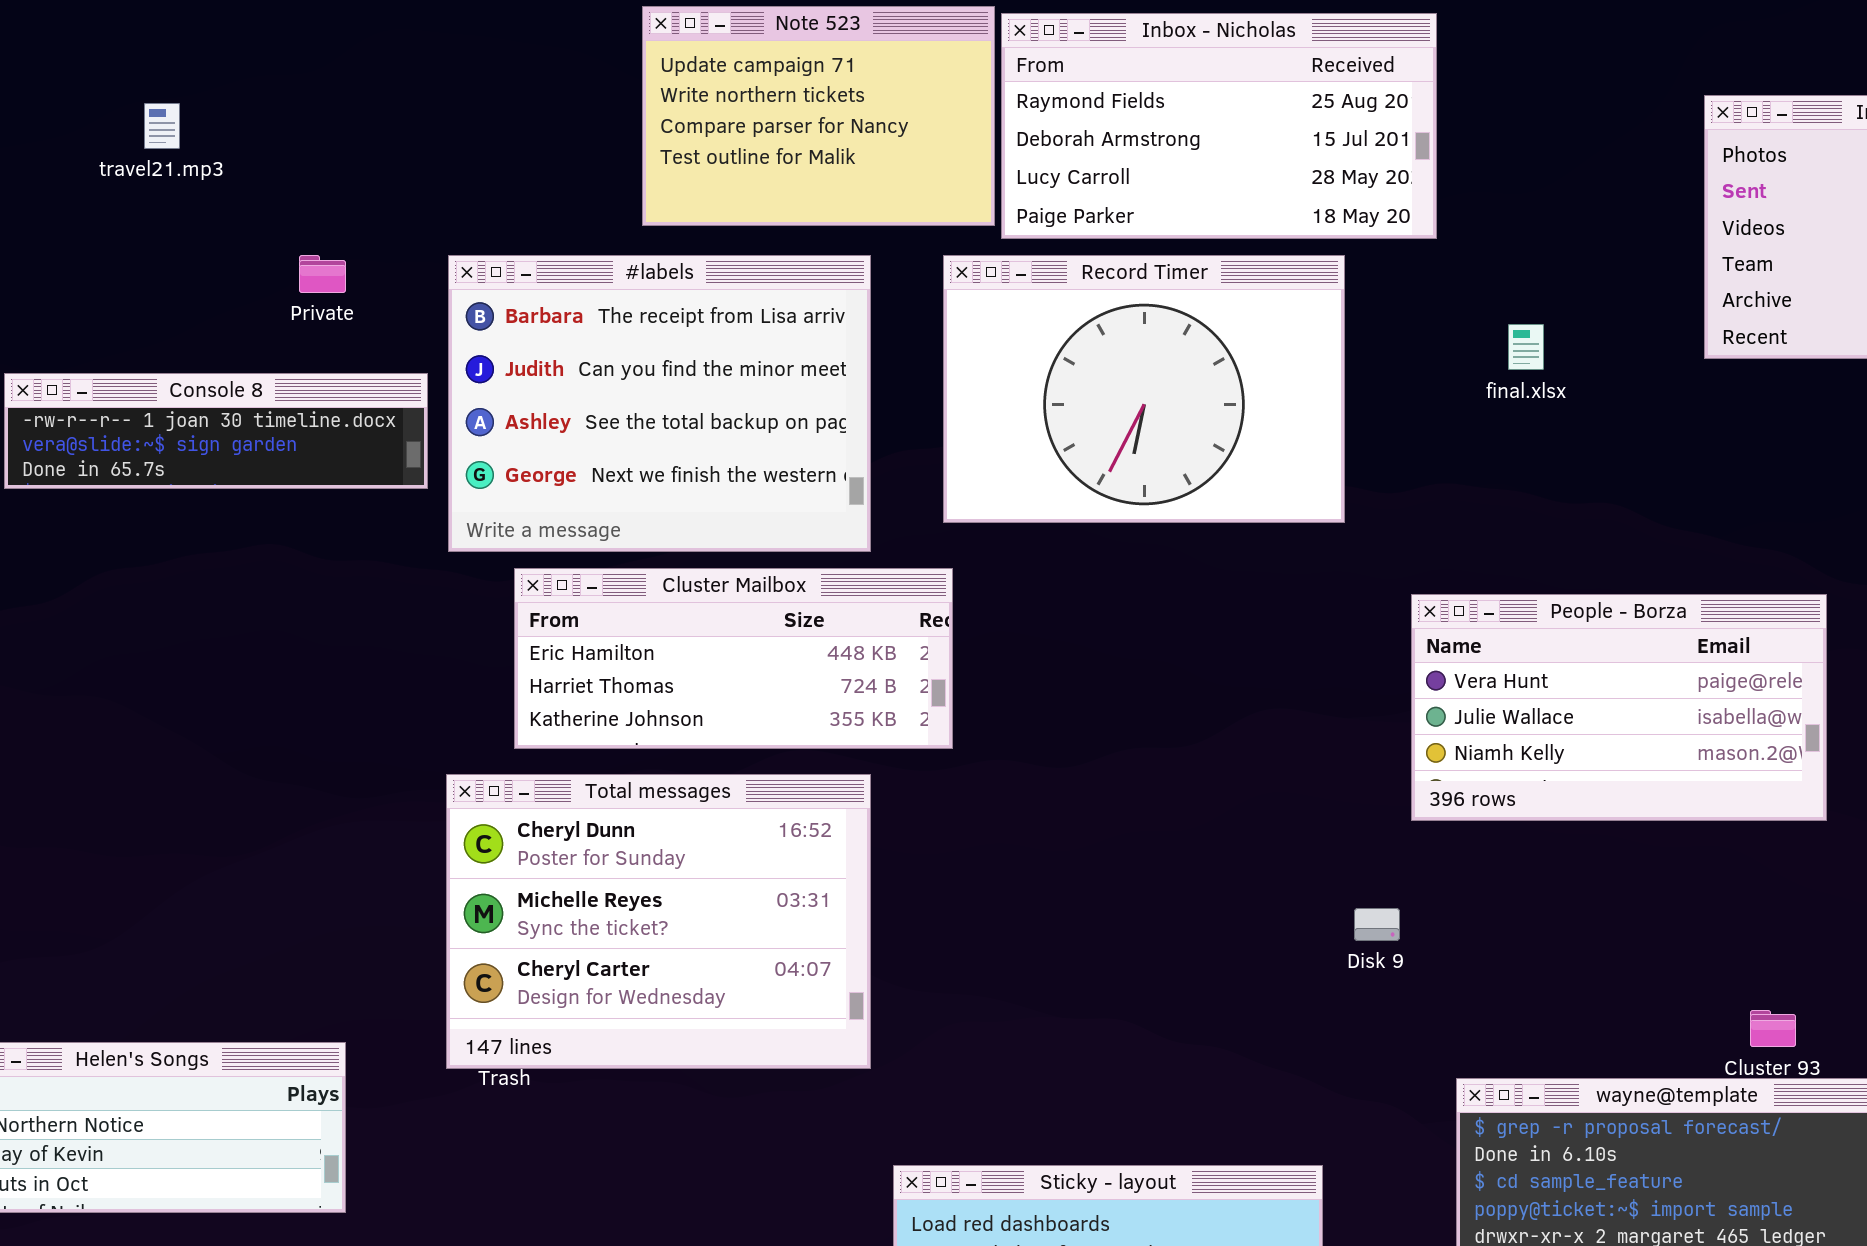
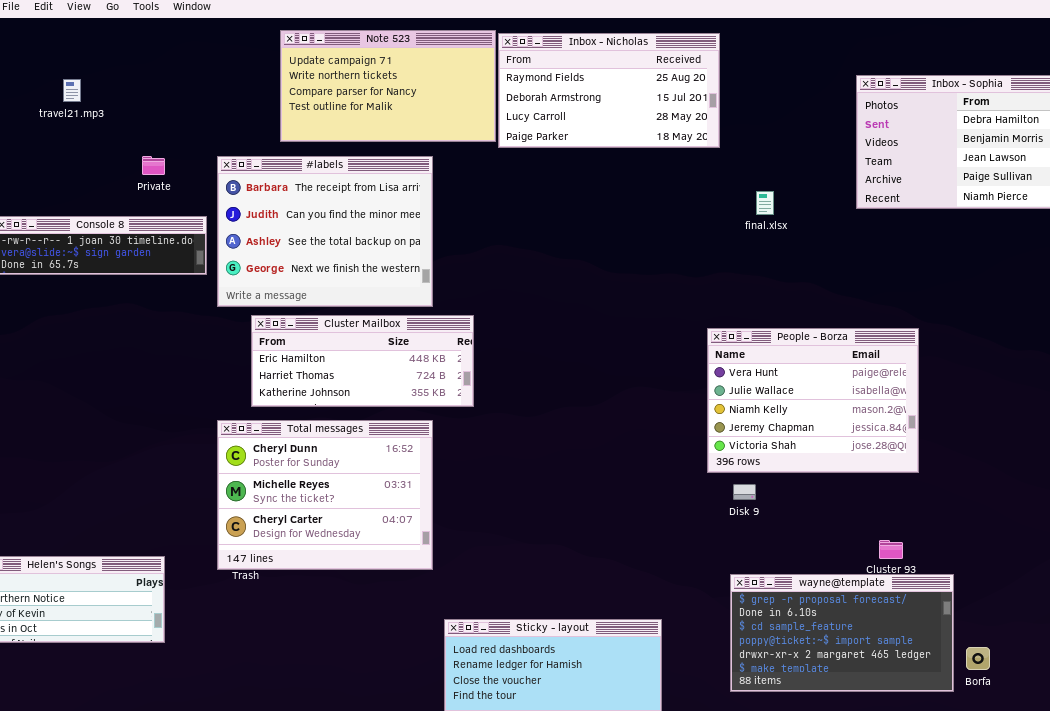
Note 523: [642,6,995,226] -> [280,30,496,142], resized
Record Timer: [943,255,1345,523] -> none, closed
People - Borza: [1411,594,1827,821] -> [707,328,919,473], resized
Disk 9: [1354,908,1400,941] -> [733,484,756,500], moved

